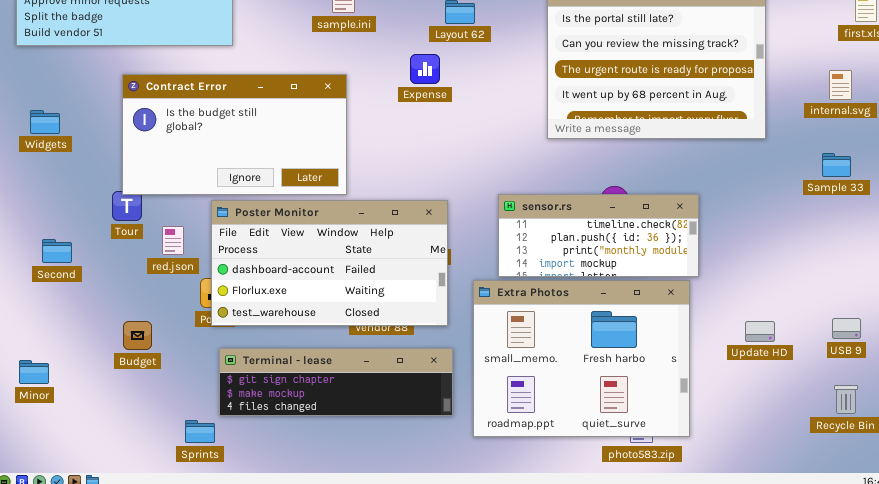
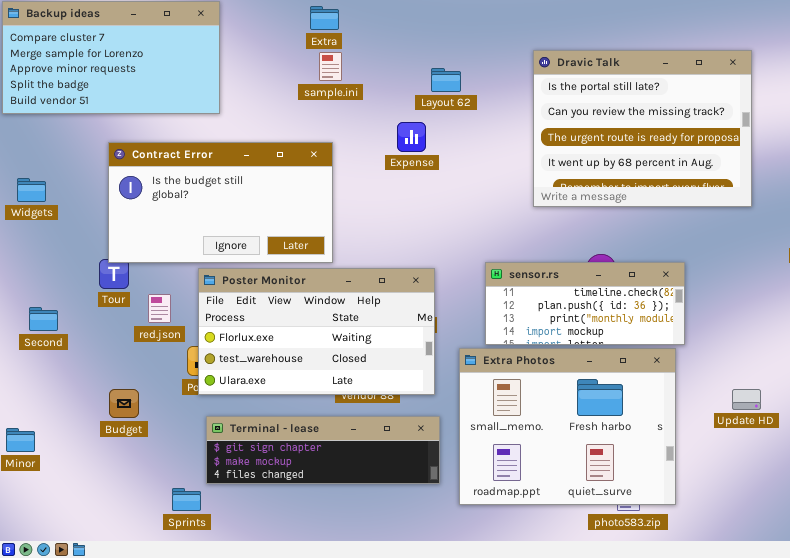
Poster Monitor: [211,200,448,326] -> [198,268,435,395], scrolled down 1 row

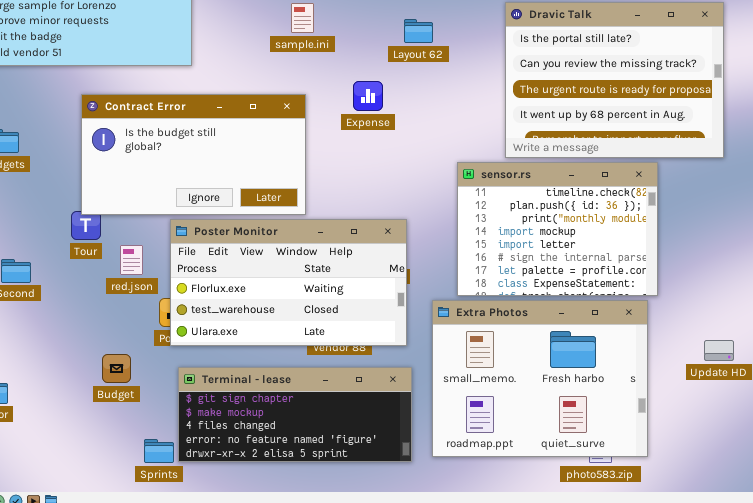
Expense: [397,122,426,152] -> [353,81,383,111], moved
sensor.rs: [485,262,685,345] -> [457,162,658,296], resized
Budget: [109,389,139,418] -> [102,354,131,383], moved
Terminal - lease: [206,416,440,484] -> [178,367,412,462], resized

